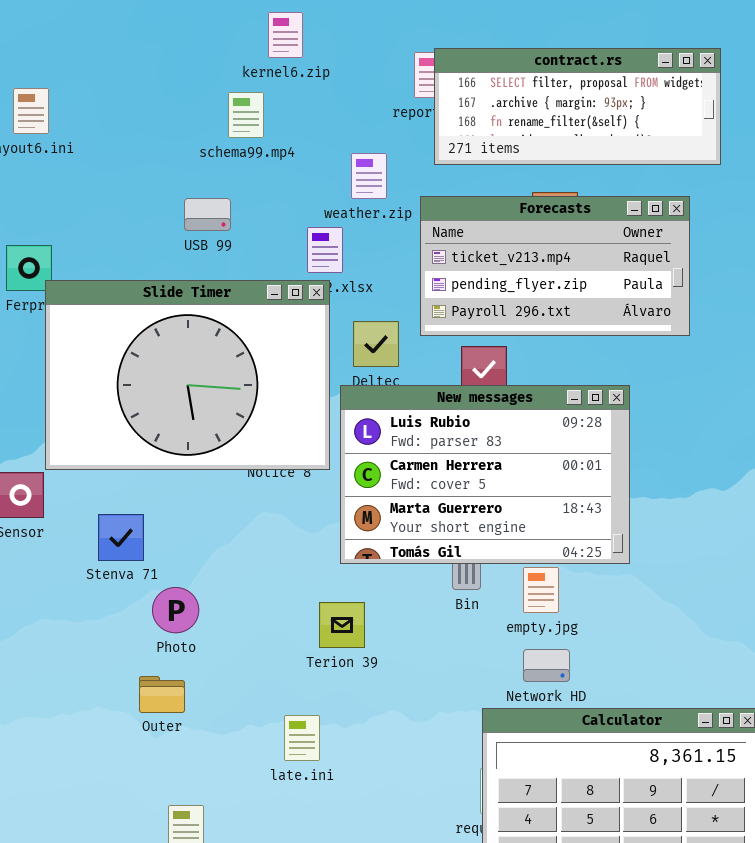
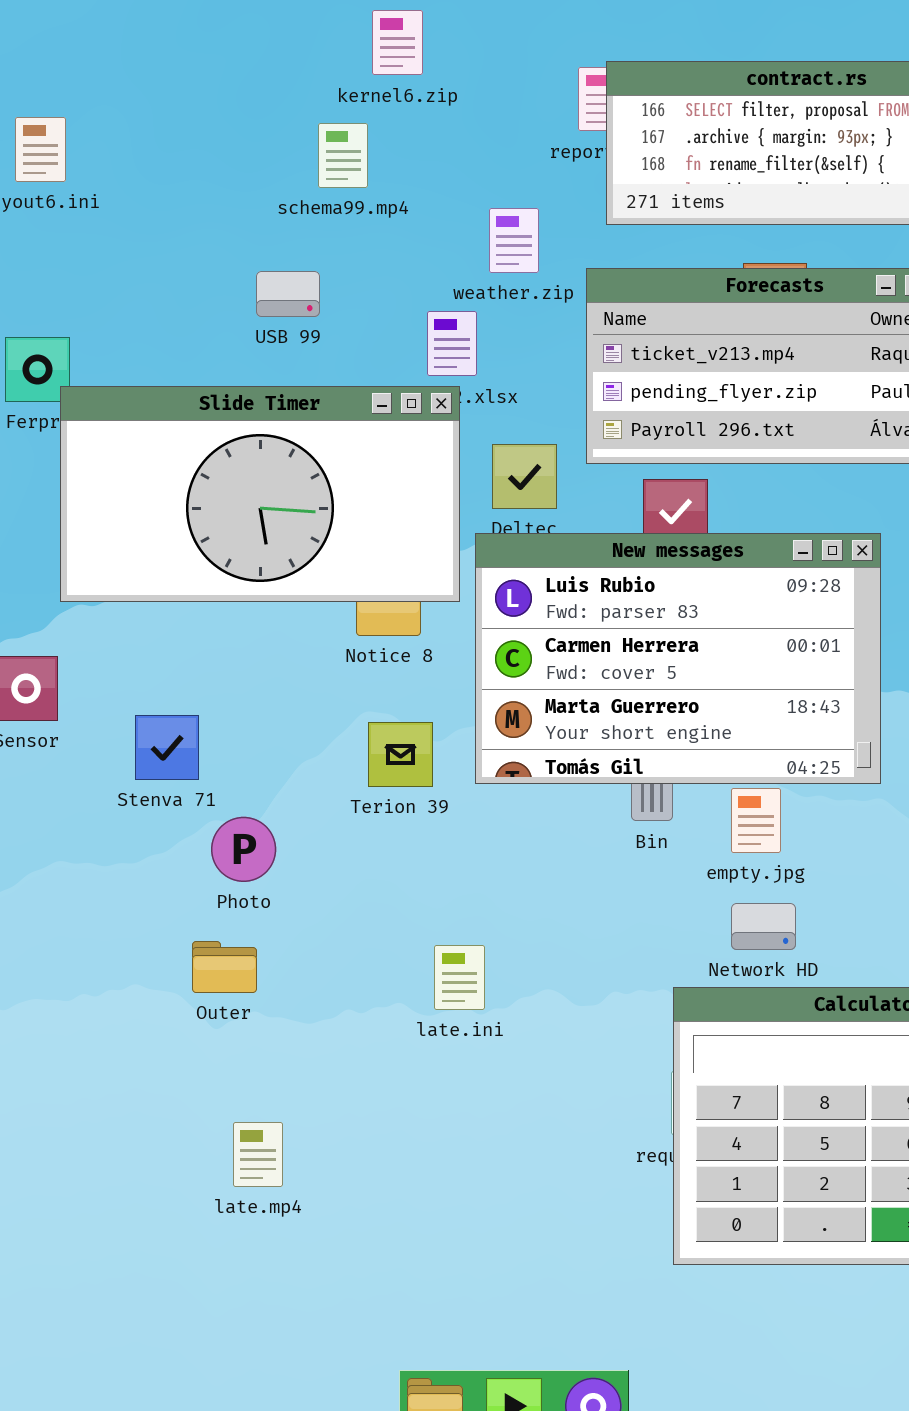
Slide Timer: [45,280,330,470] -> [60,386,460,602], resized
Terion 39: [319,602,365,648] -> [368,722,433,787], moved
late.ini: [284,715,320,761] -> [434,945,485,1010], moved

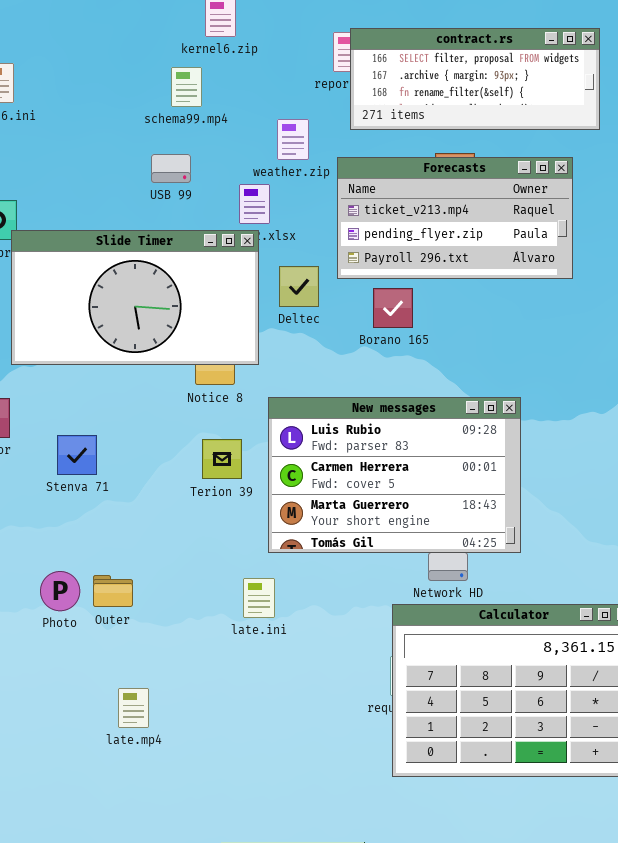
USB 99: [256,271,320,317] -> [151,154,191,183], moved
New messages: [475,533,881,784] -> [268,397,521,553], moved
Photo: [211,817,276,882] -> [40,571,80,611], moved

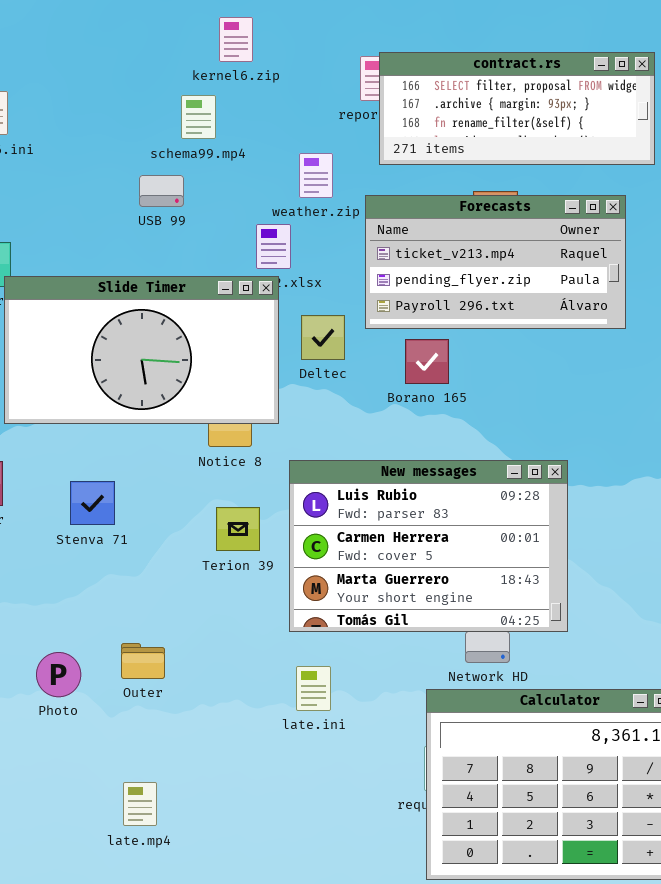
USB 99: [151,154,191,183] -> [139,175,184,207], moved
Stenva 71: [57,435,97,475] -> [70,481,115,525], moved
Outer: [93,575,133,607] -> [121,643,165,679], moved
late.ini: [243,578,275,618] -> [296,666,331,711], moved

